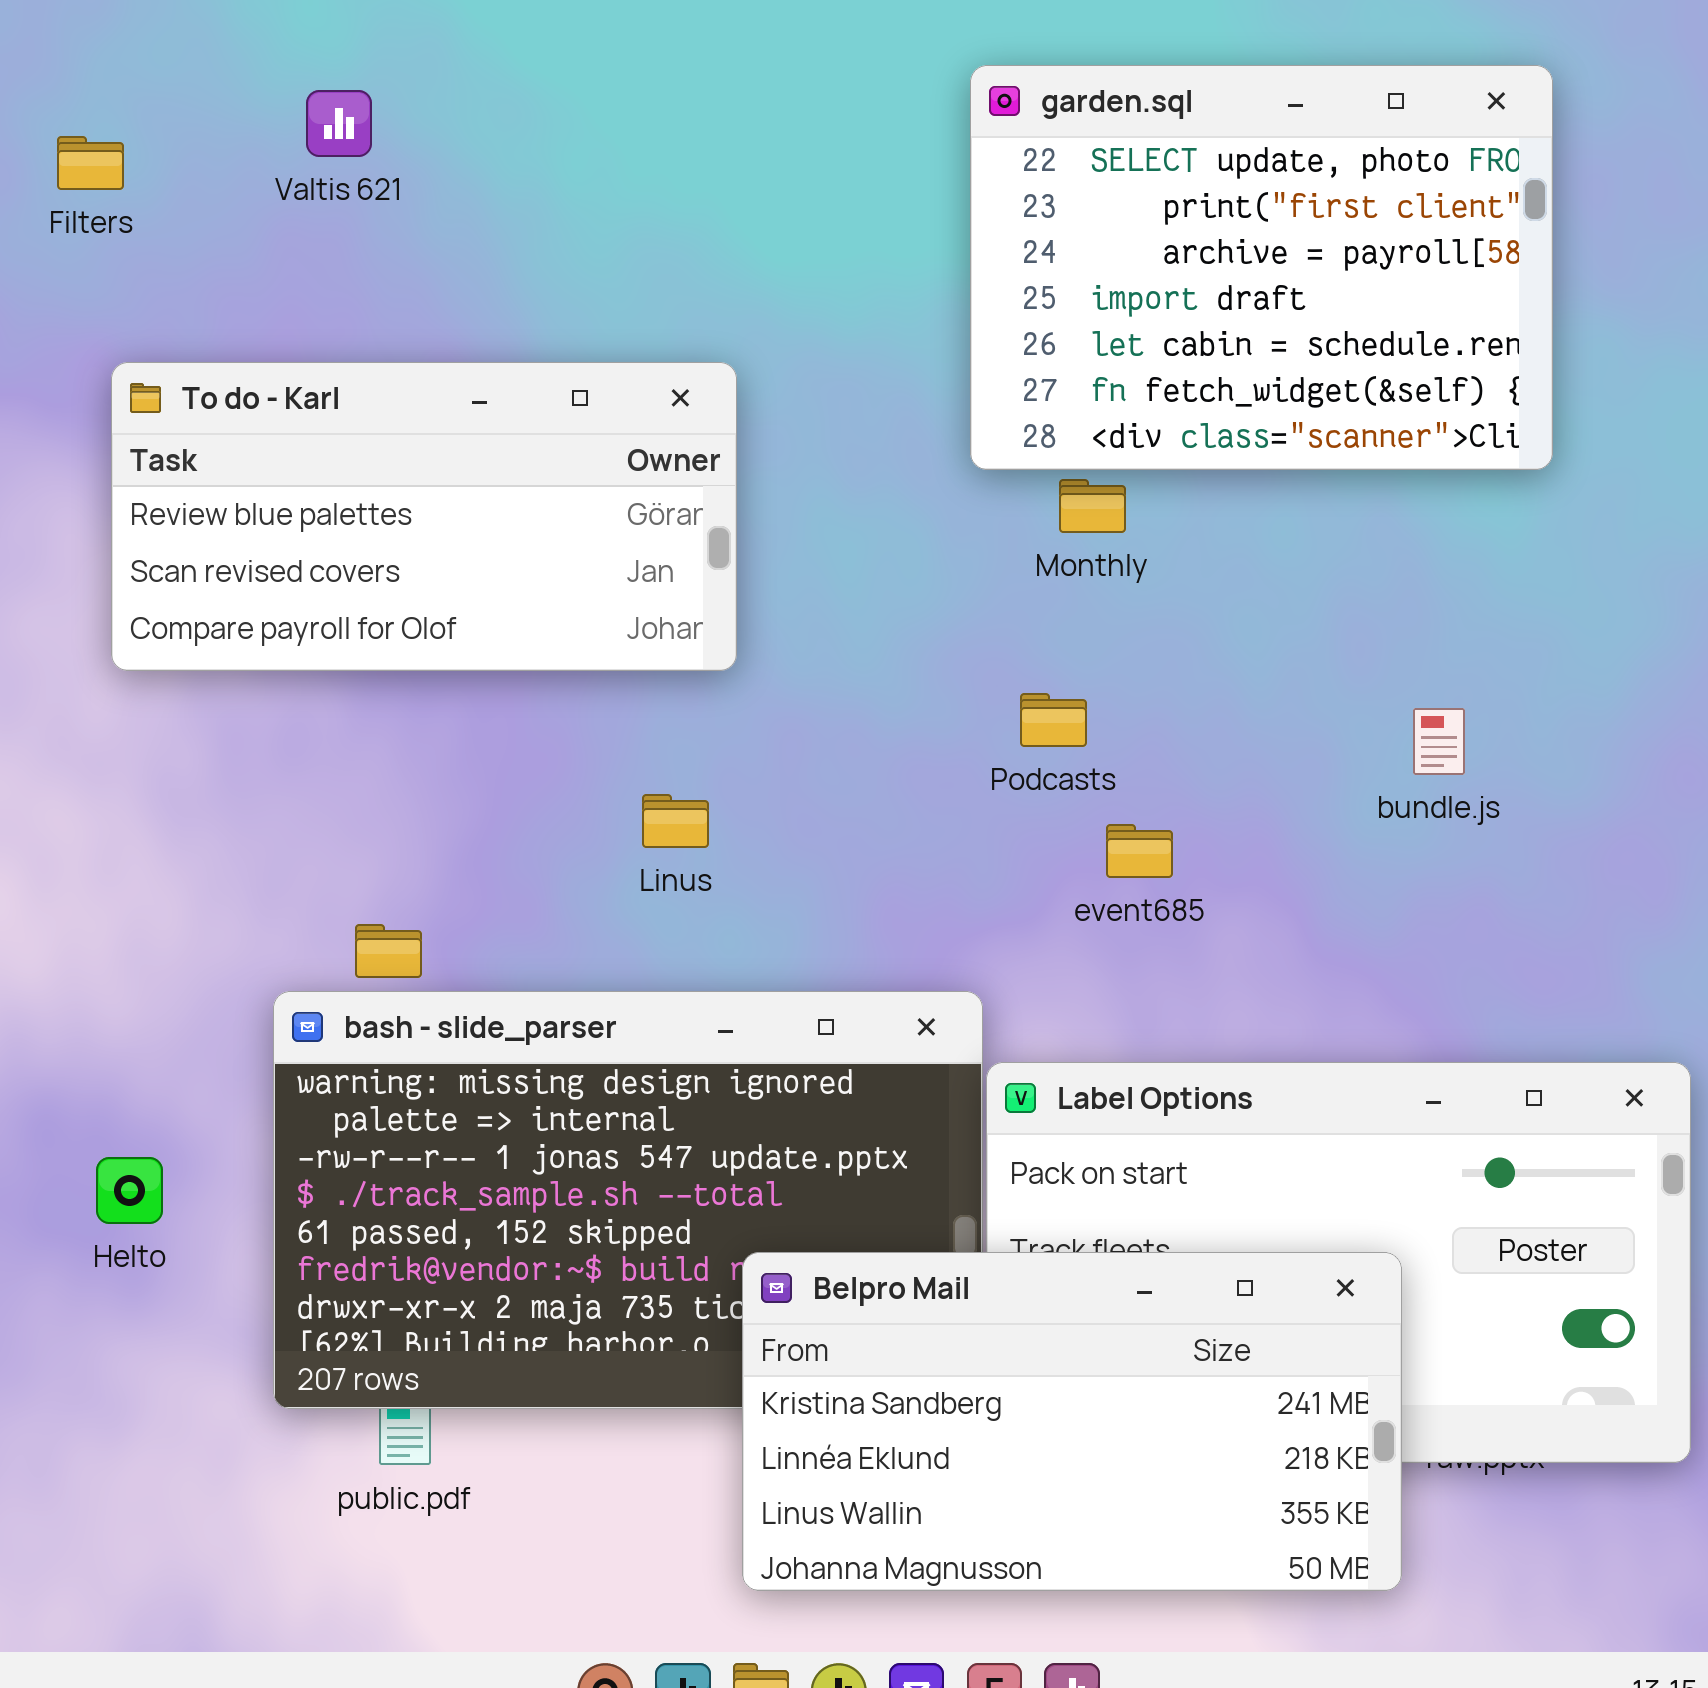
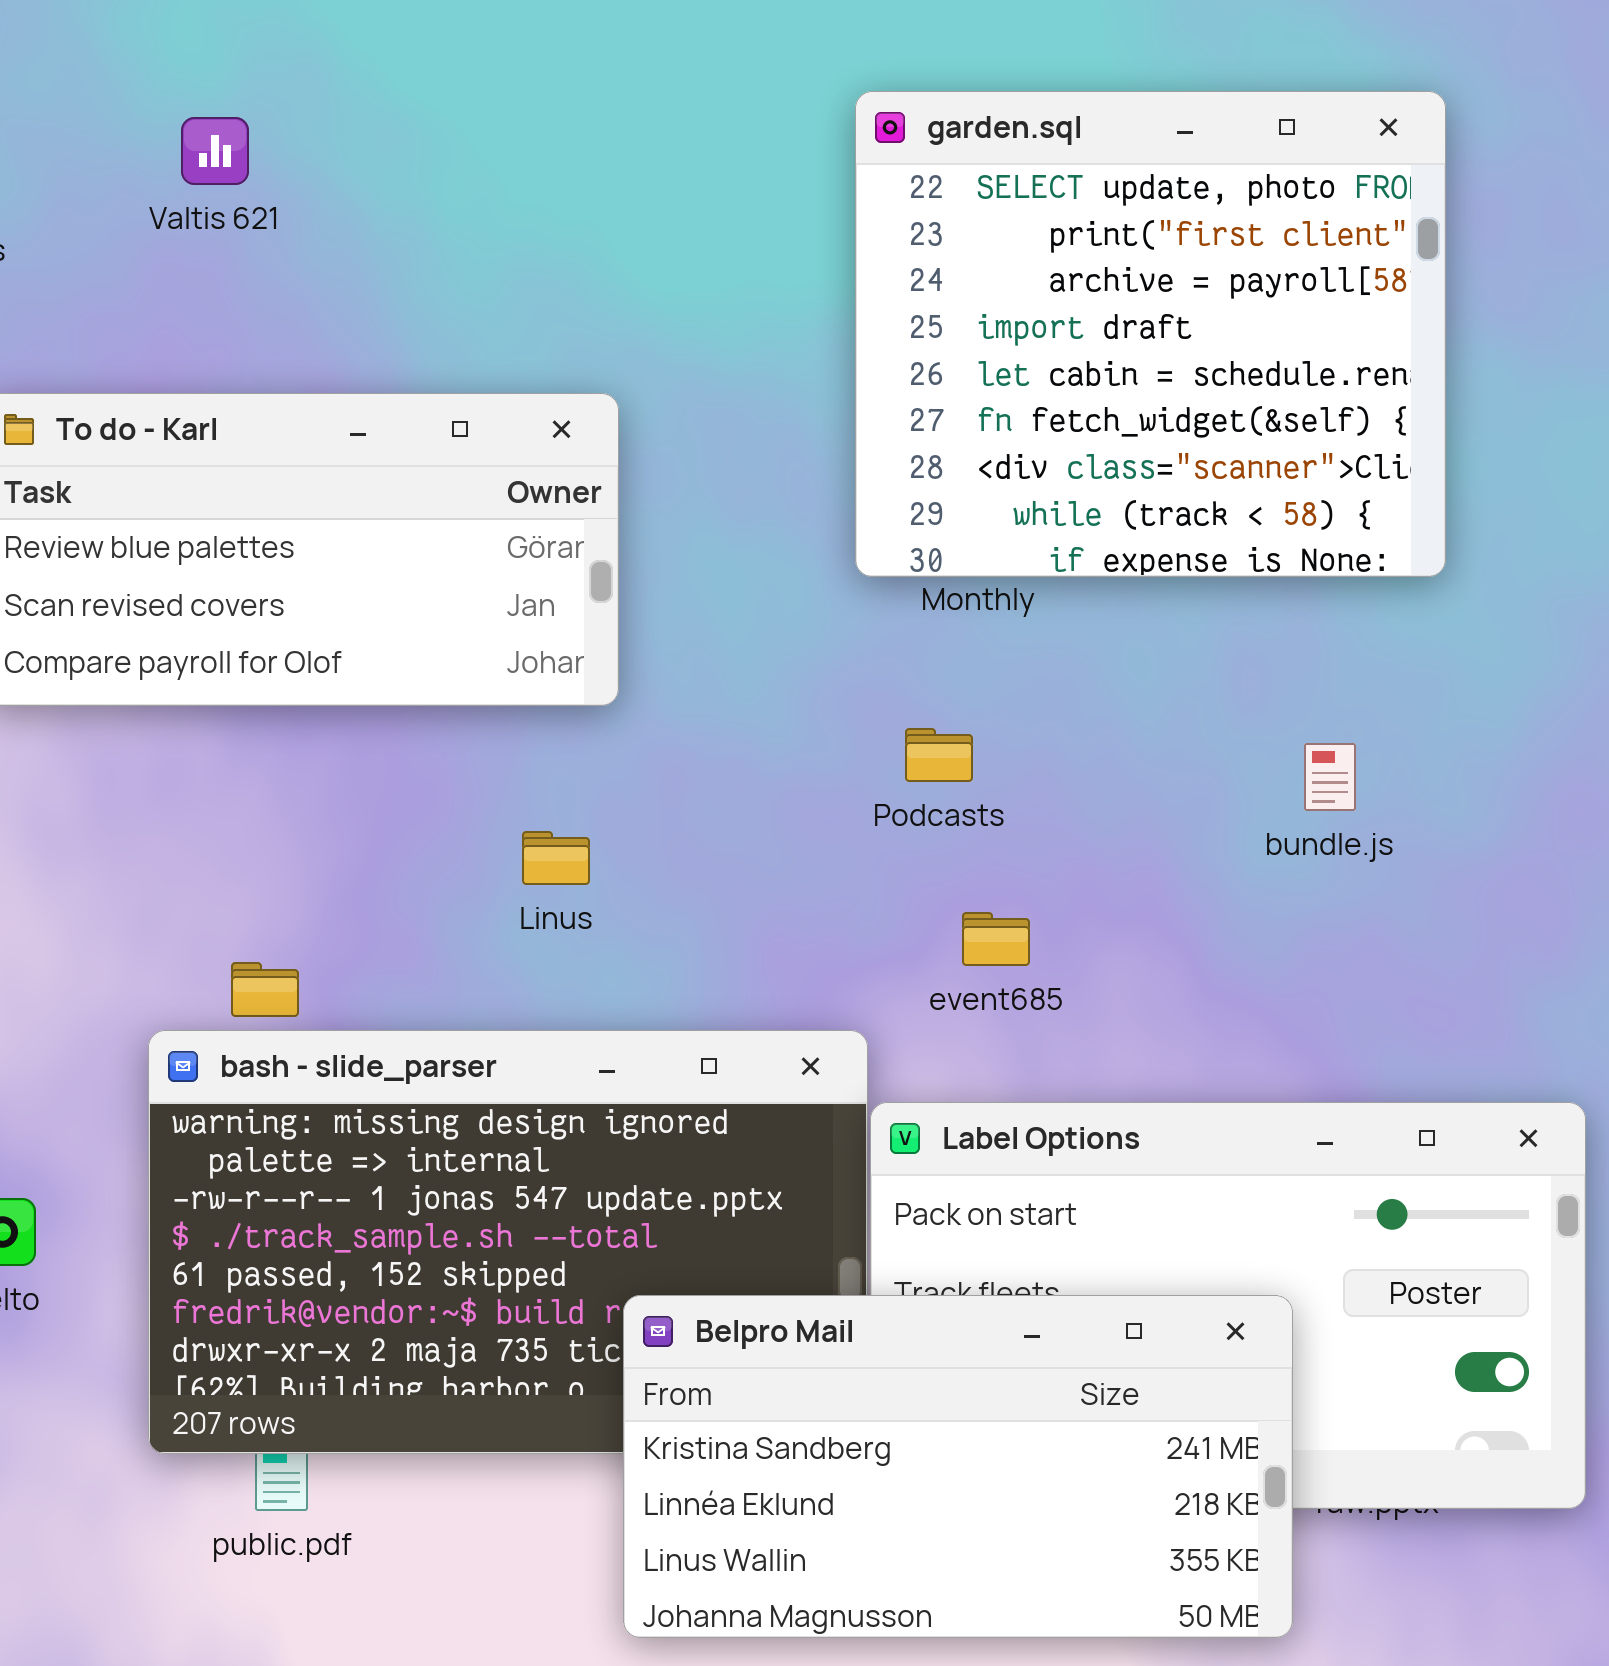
garden.sql: [970,65,1553,470] -> [855,91,1446,577], resized
event685: [1106,824,1173,878] -> [962,912,1030,966], moved

